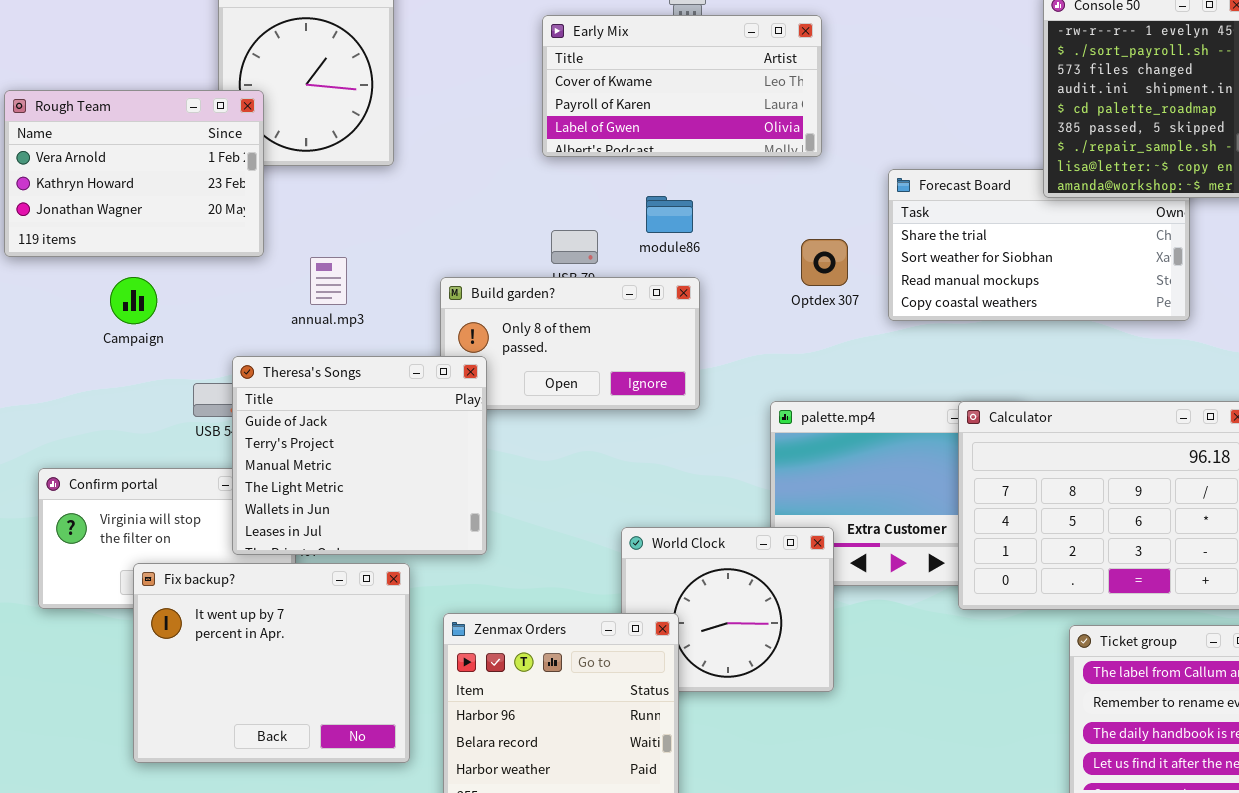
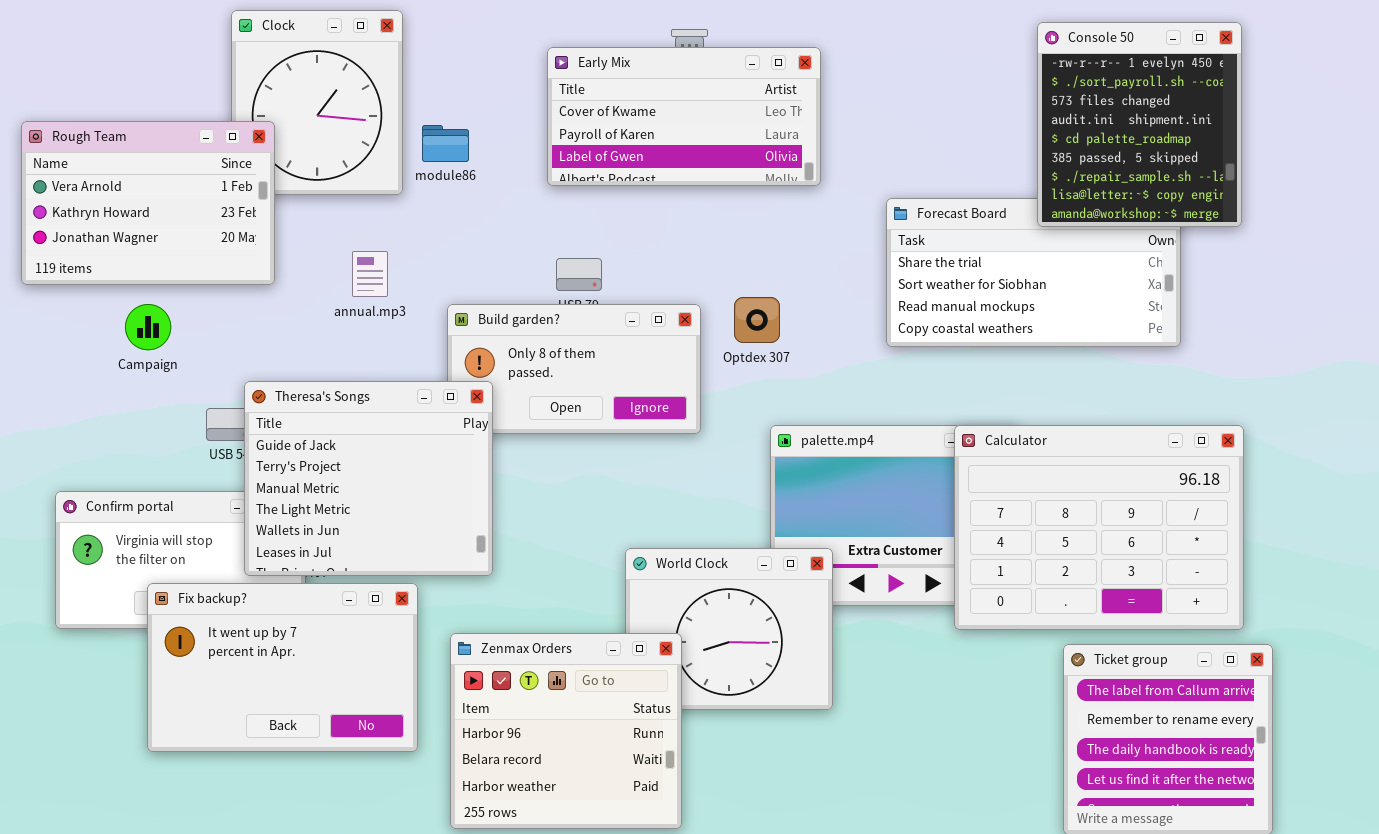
module86: [646,196,693,233] -> [422,125,469,162], moved
Optdex 307: [801,239,848,286] -> [734,297,780,343], moved
annual.mp3: [310,257,347,305] -> [352,251,388,297], moved
Fix backup?: [133,563,410,763] -> [147,583,418,752], resized

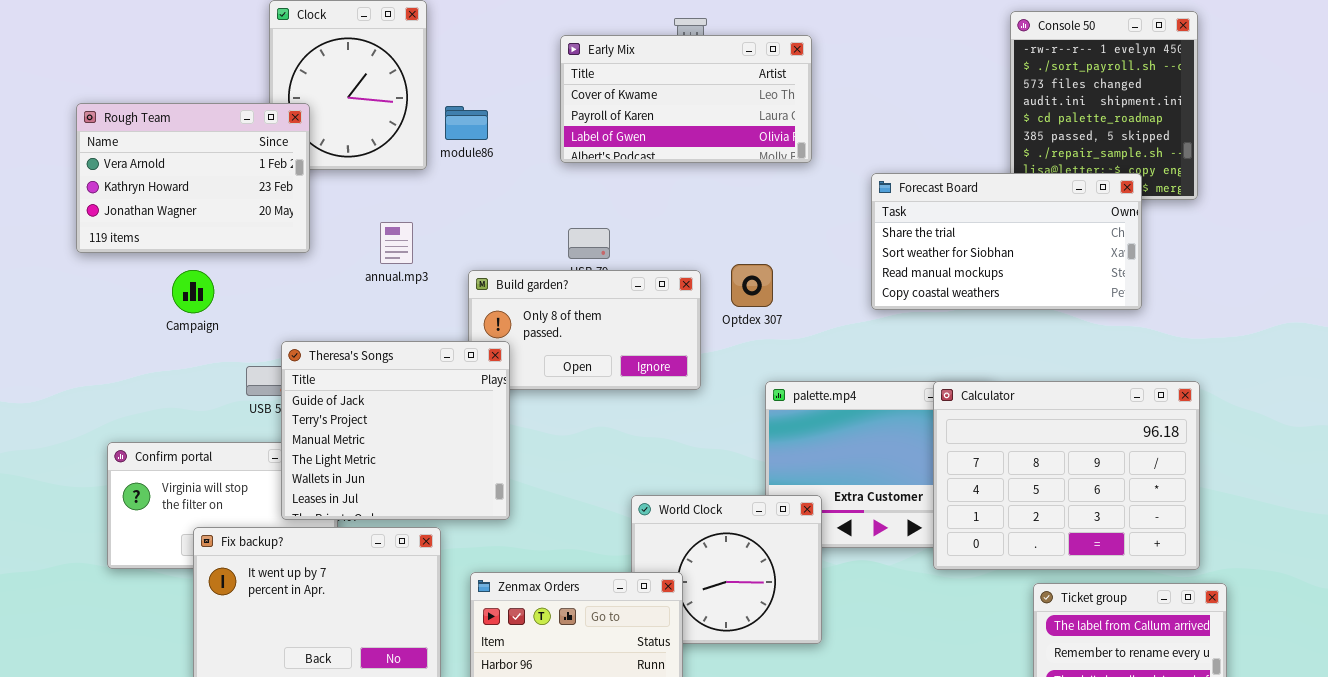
Forecast Board: [886,198,1181,347] -> [871,173,1142,310], raised

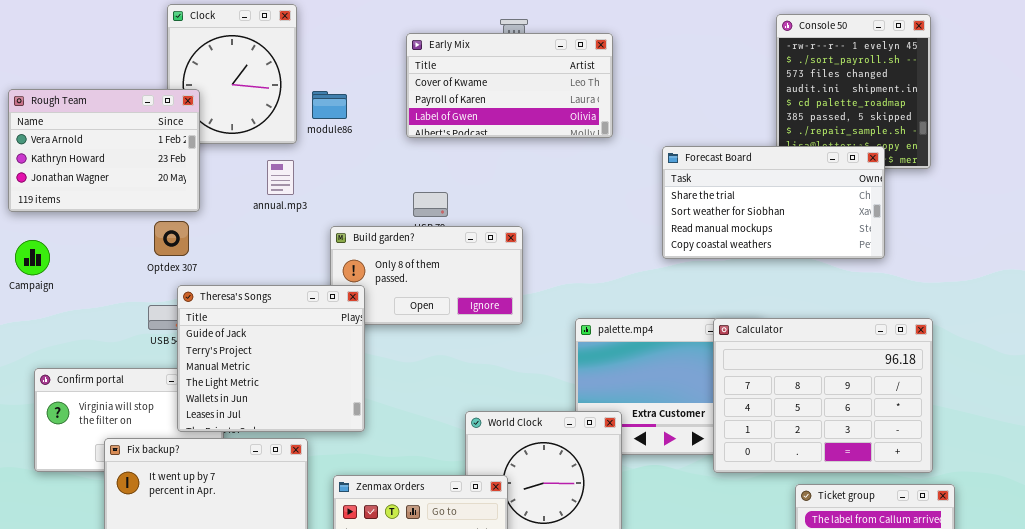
annual.mp3: [380,222,413,264] -> [267,160,294,195], moved
Optdex 307: [731,264,773,307] -> [154,221,189,256], moved
Campaign: [172,270,214,313] -> [15,240,50,275], moved

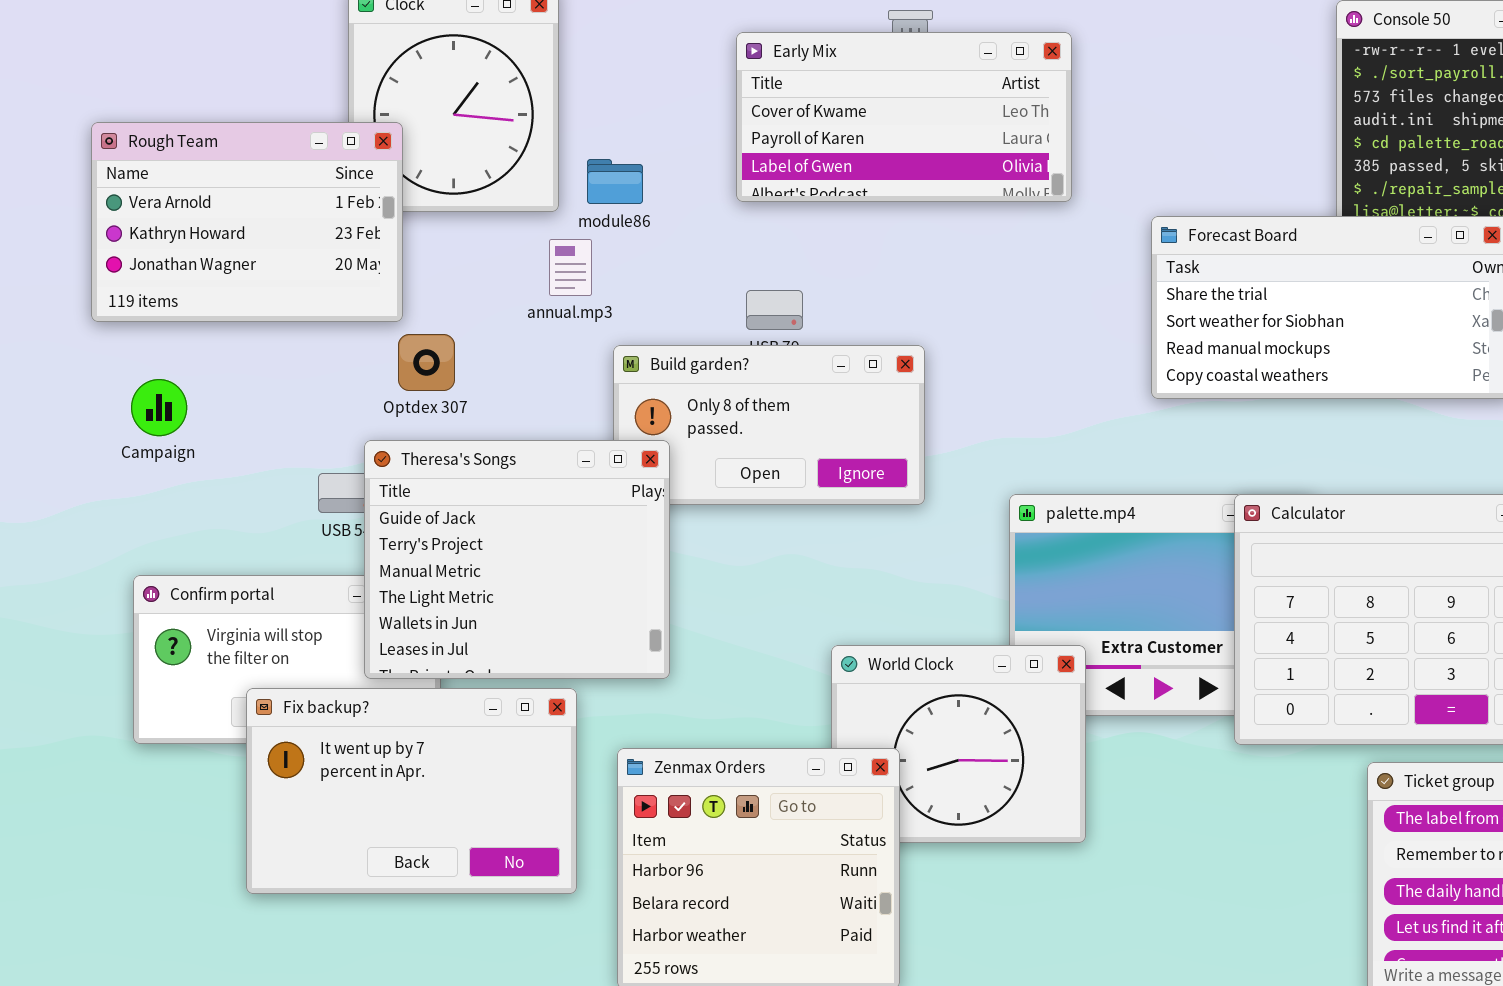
module86: [312,91,347,119] -> [587,159,643,204], moved
annual.mp3: [267,160,294,195] -> [549,239,592,296], moved
Optdex 307: [154,221,189,256] -> [398,334,455,391], moved
Campaign: [15,240,50,275] -> [131,379,187,436], moved

